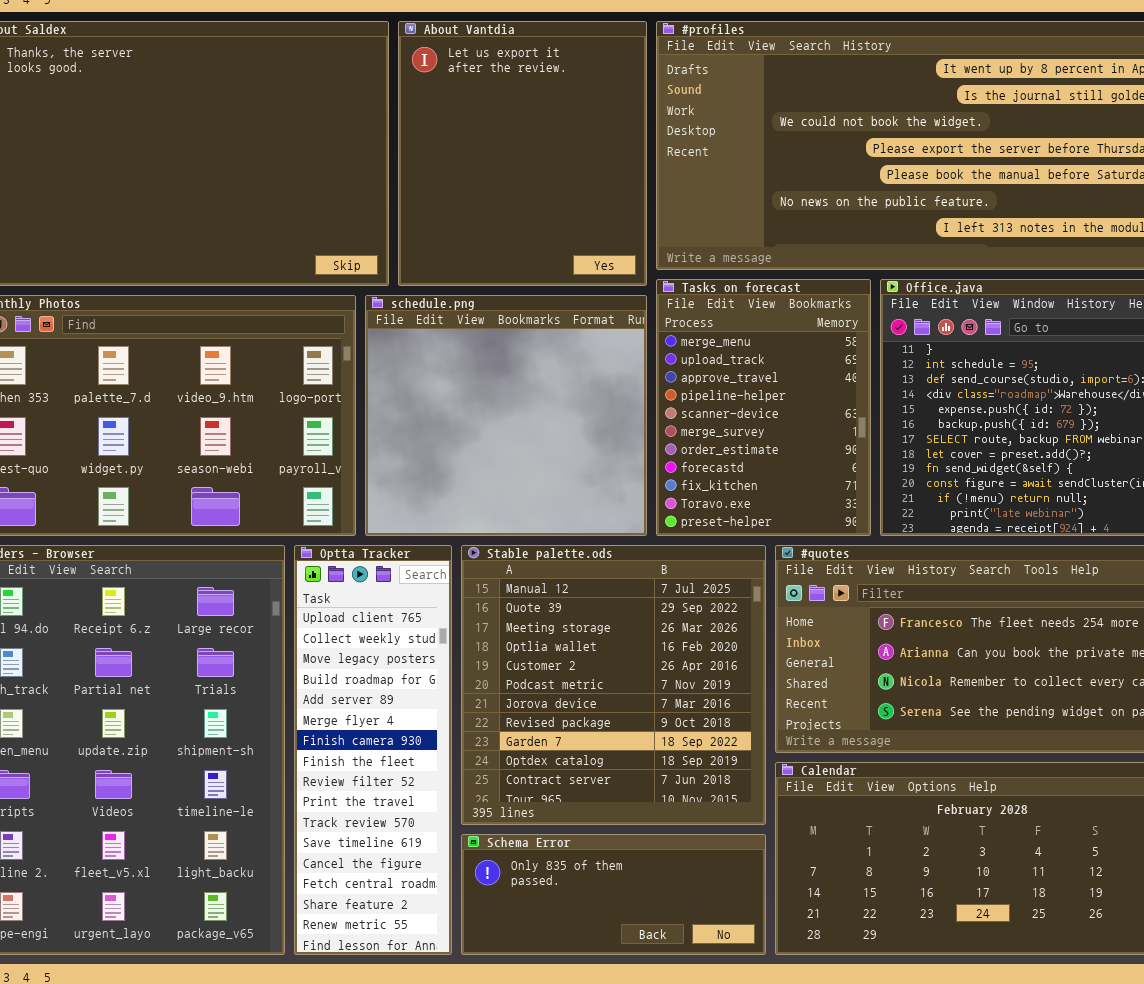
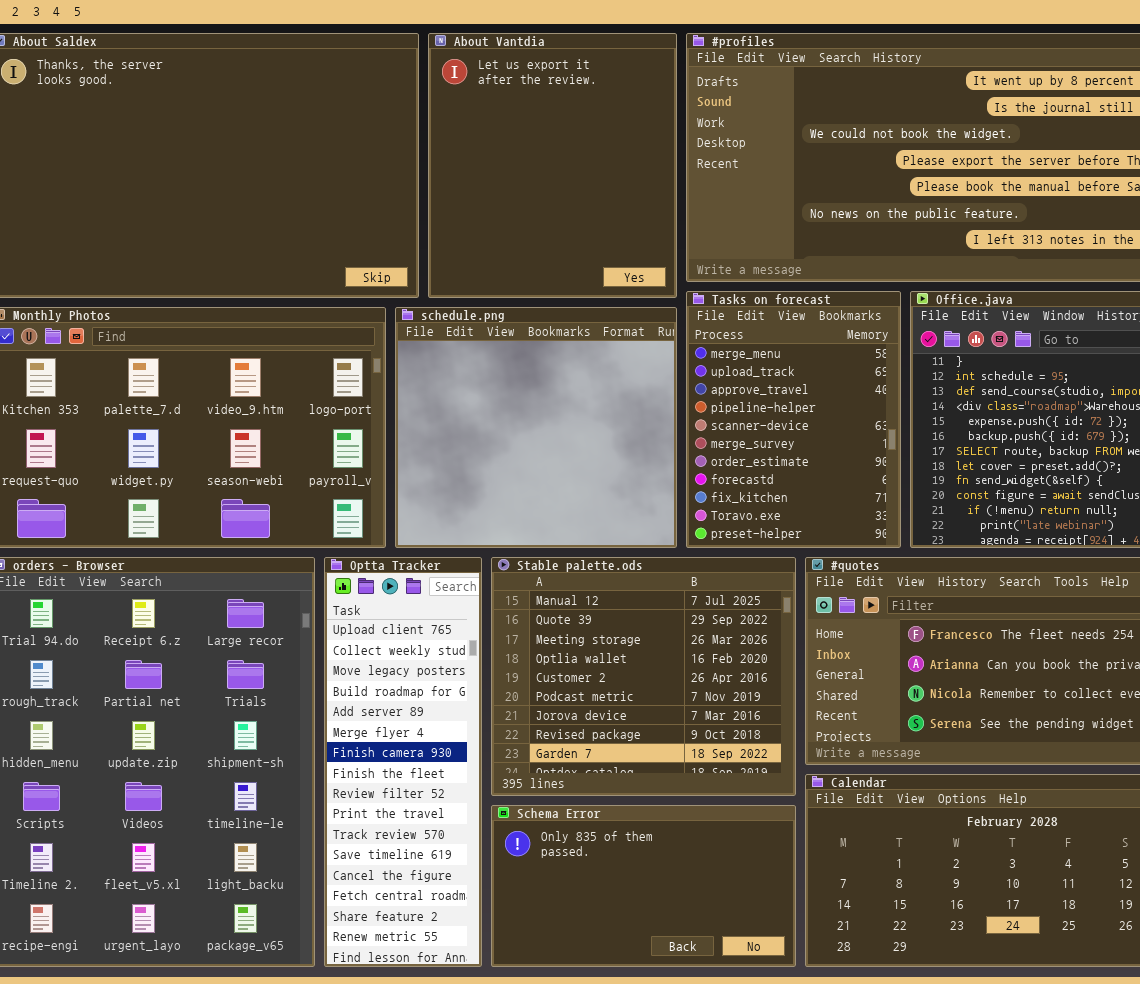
Stable palette.ods: [461,545,766,825] -> [491,557,796,796], resized
Schema Error: [461,834,766,955] -> [491,805,796,967], resized

